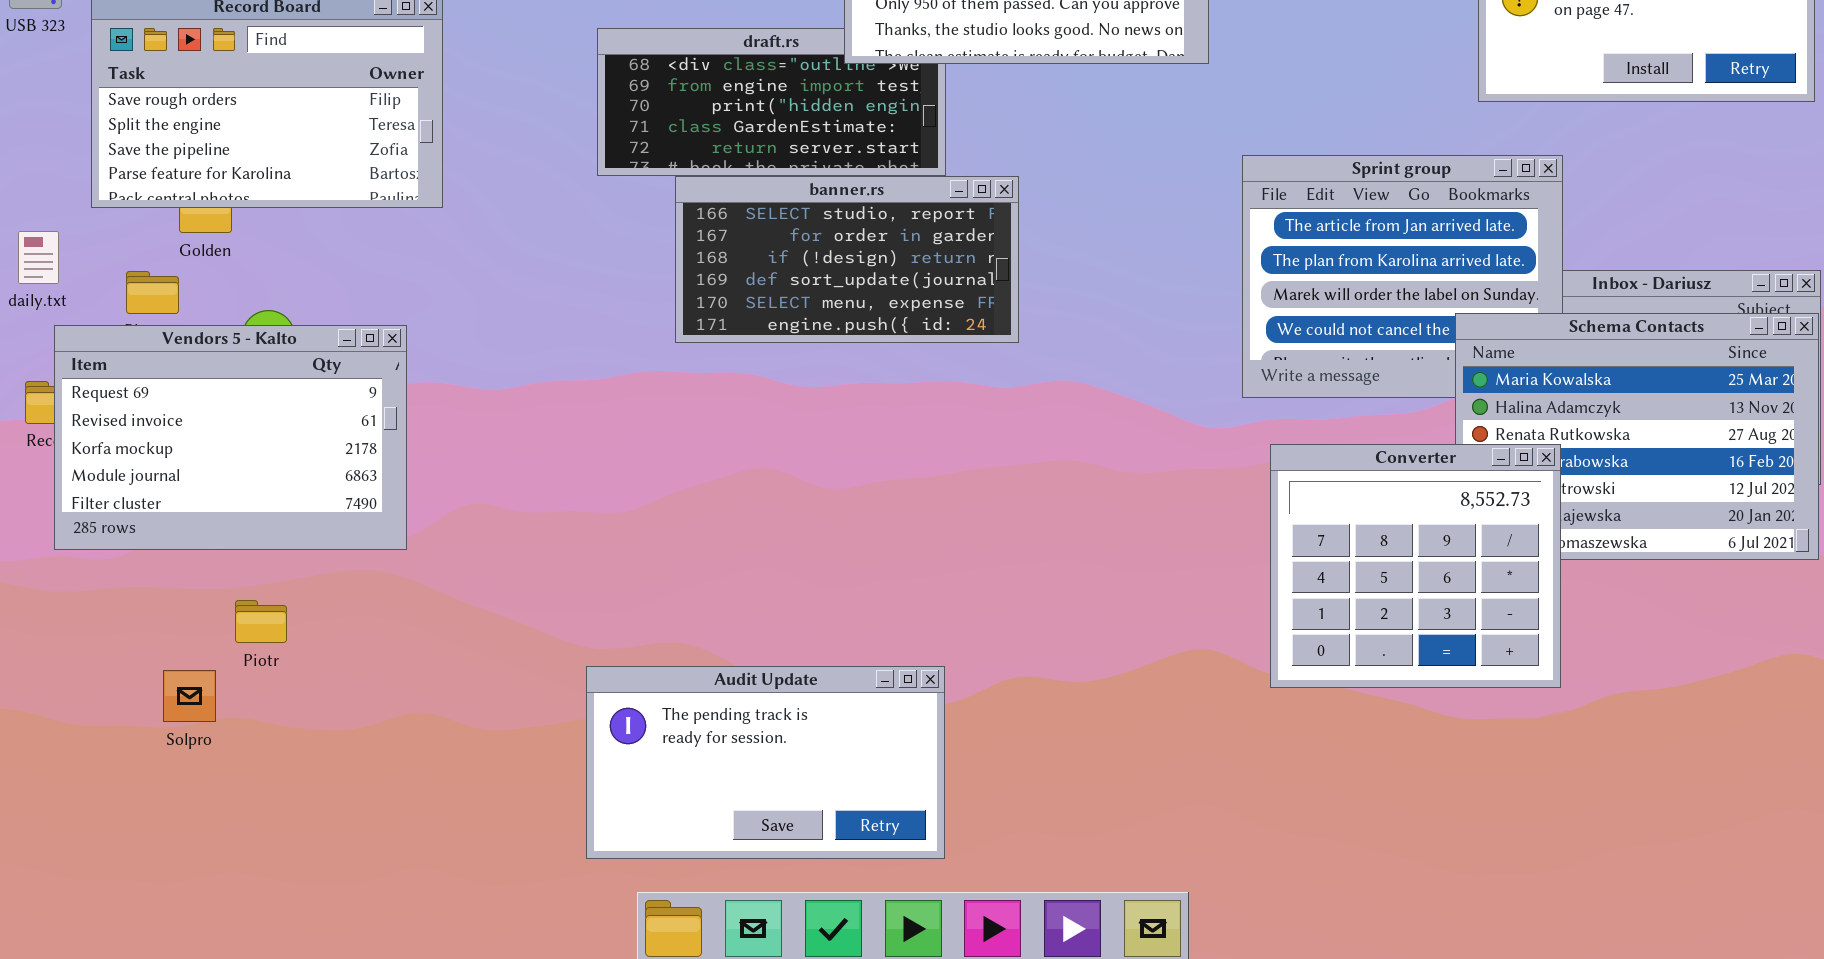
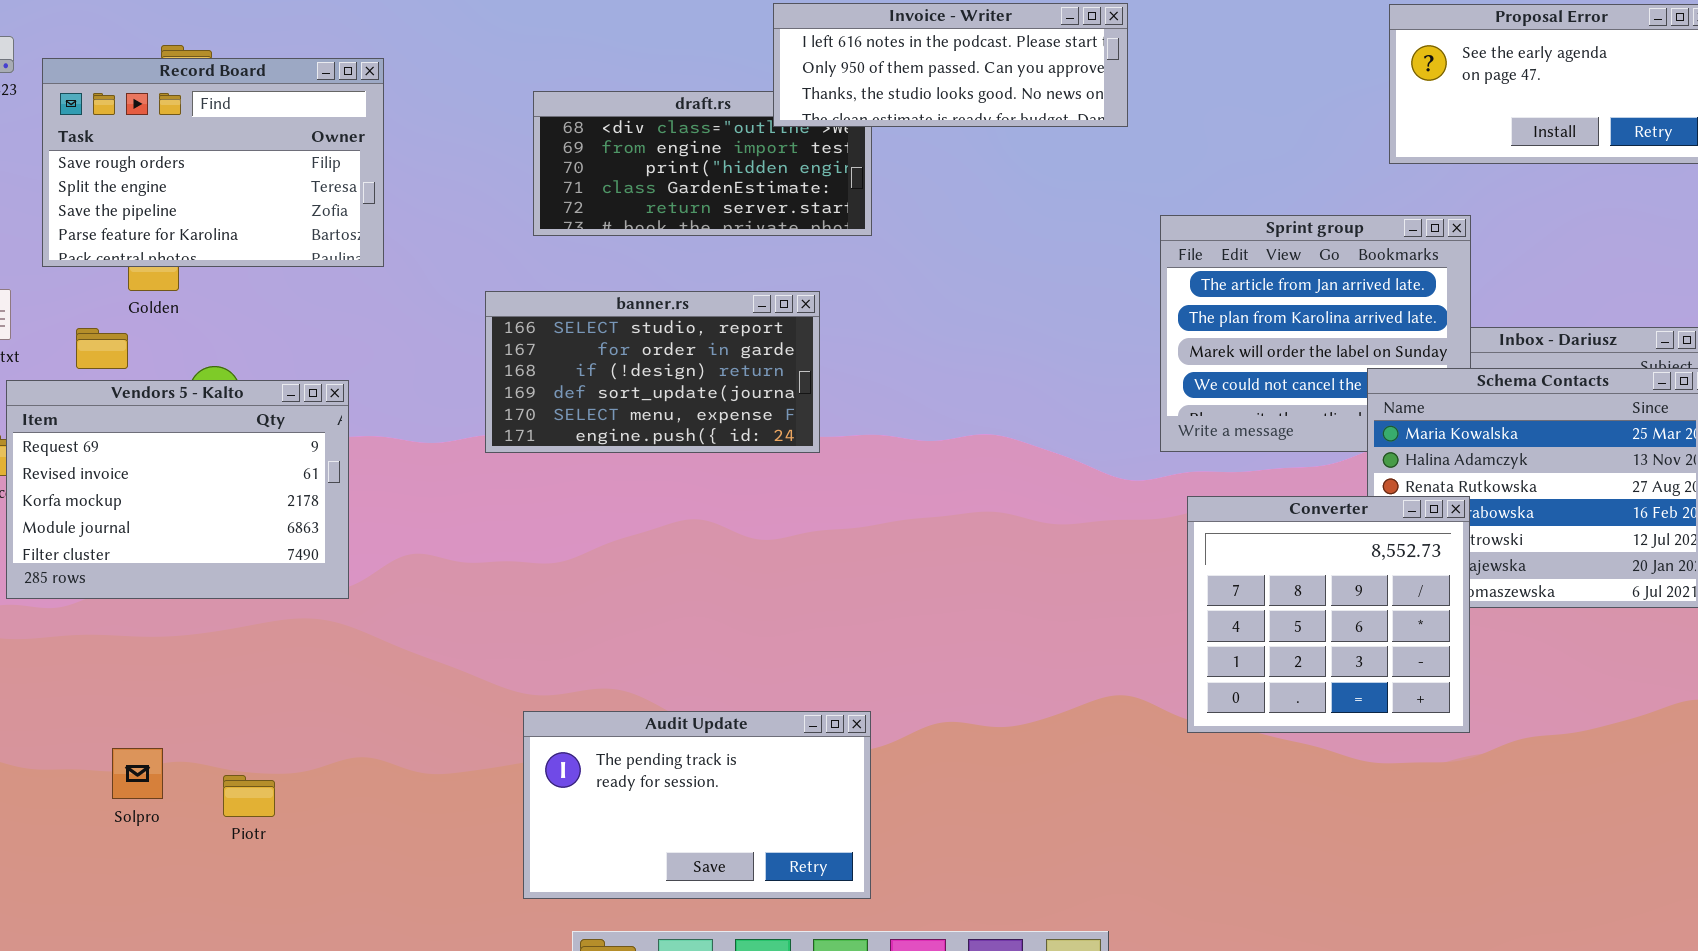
banner.rs: [675,176,1019,343] -> [485,291,820,453], moved
Piotr: [235,600,287,643] -> [223,775,275,817], moved
Solpro: [163,670,216,722] -> [112,748,163,799], moved

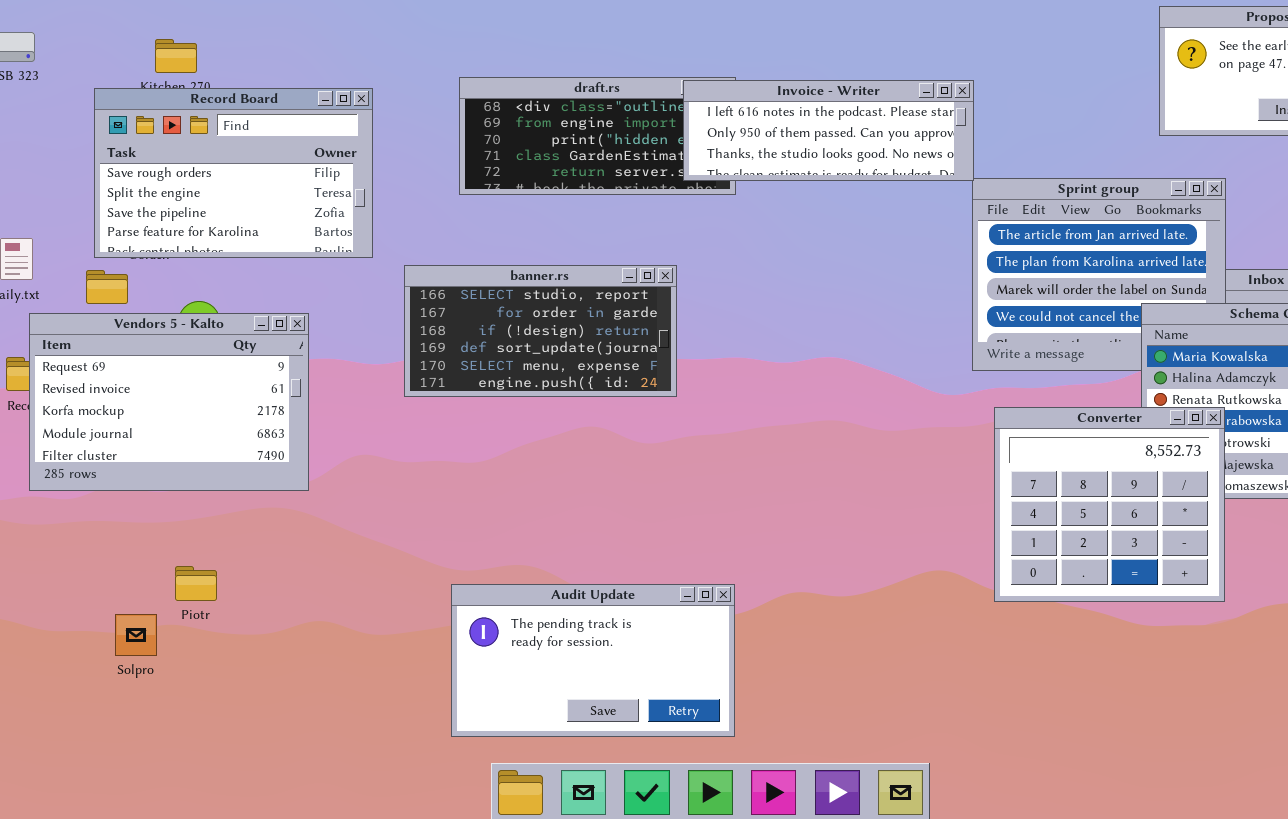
Invoice - Writer: [773,3,1128,127] -> [683,80,974,181], moved
Record Board: [42,58,384,267] -> [94,88,373,258], moved
banner.rs: [485,291,820,453] -> [404,265,677,397], moved
Piotr: [223,775,275,817] -> [175,566,217,601], moved

